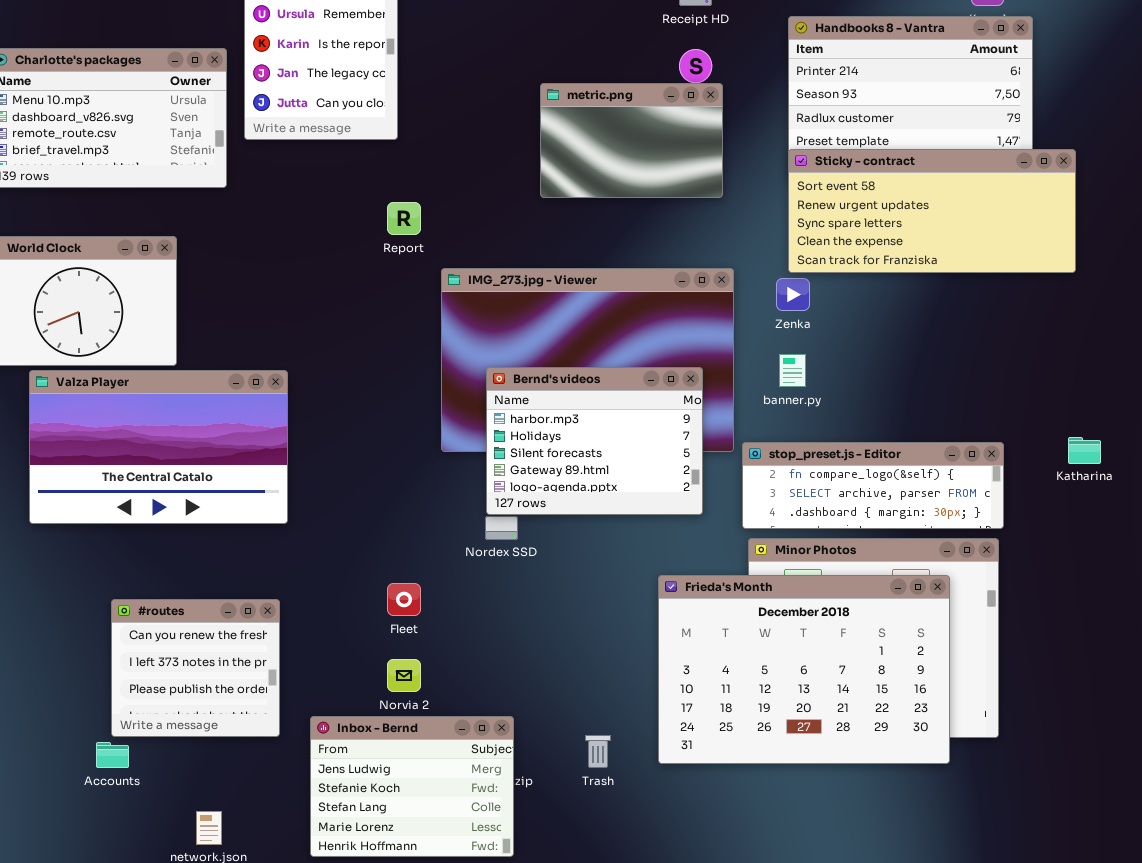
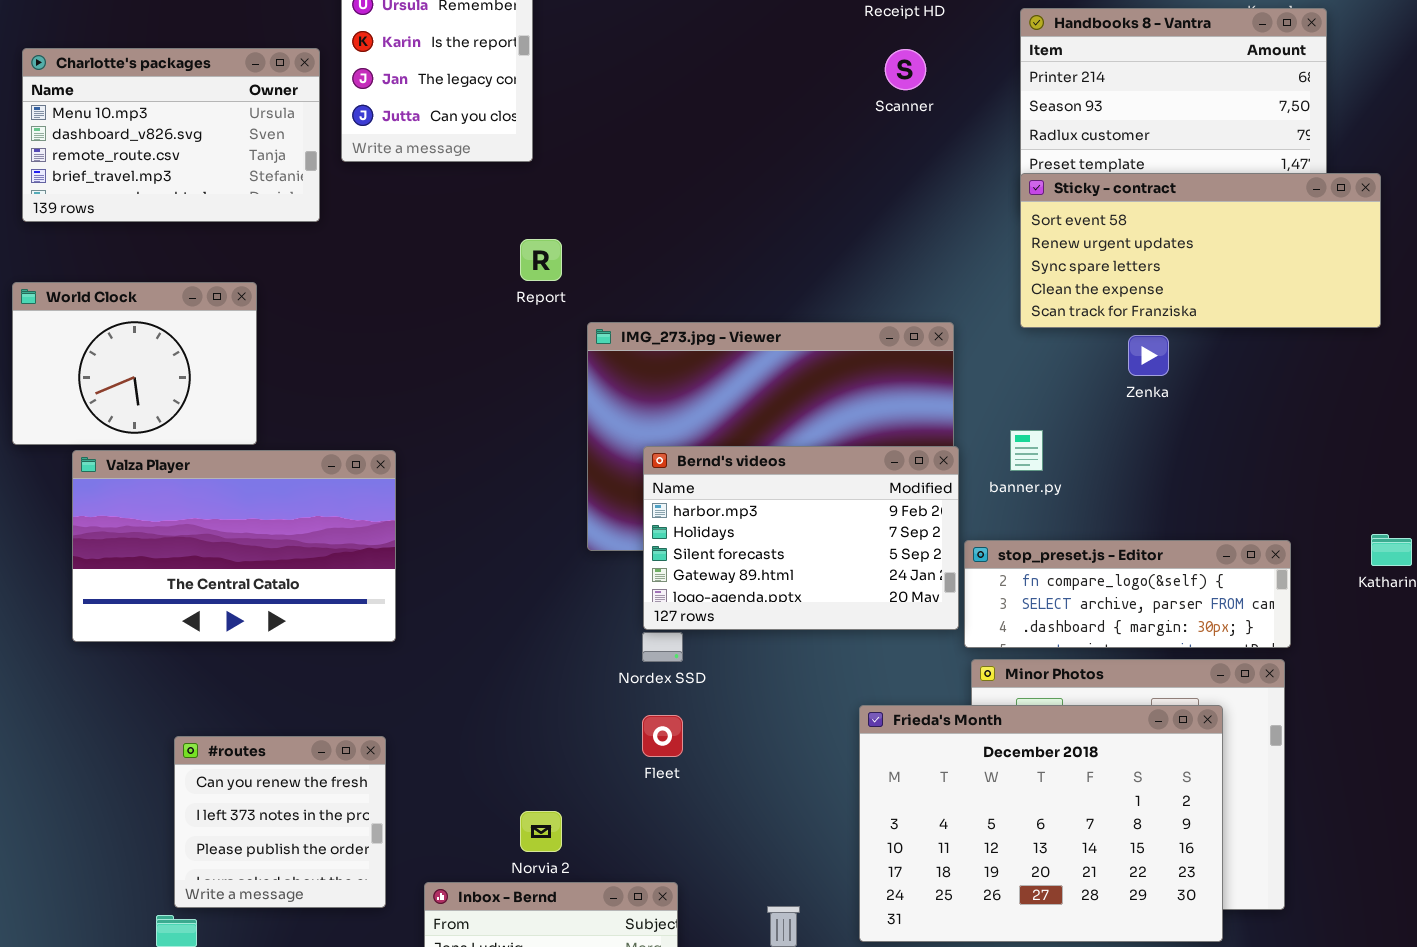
metric.png: [540,83,723,198] -> none, closed
Zenka: [776,278,810,311] -> [1128,335,1169,376], moved
Bernd's videos: [486,367,703,515] -> [643,446,959,630], resized
Fleet: [387,583,421,616] -> [642,715,683,757], moved

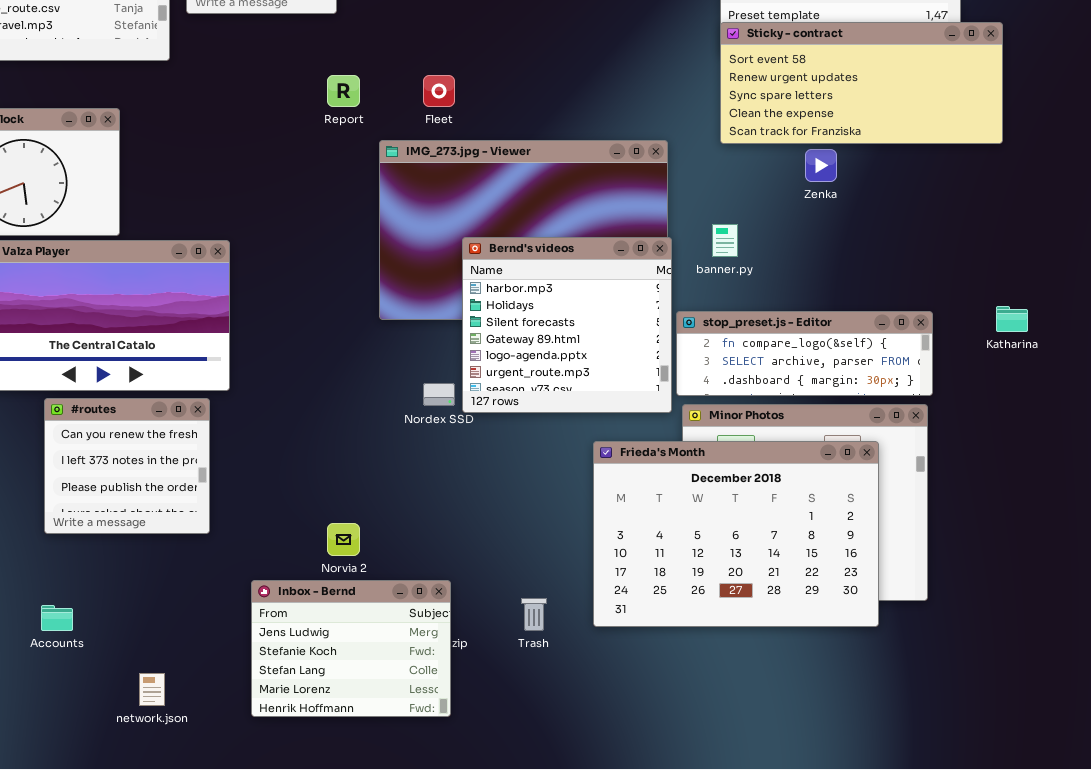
Bernd's videos: [643,446,959,630] -> [462,237,672,413], resized
Fleet: [642,715,683,757] -> [423,75,455,107], moved
#routes: [174,736,386,908] -> [44,398,210,534], moved

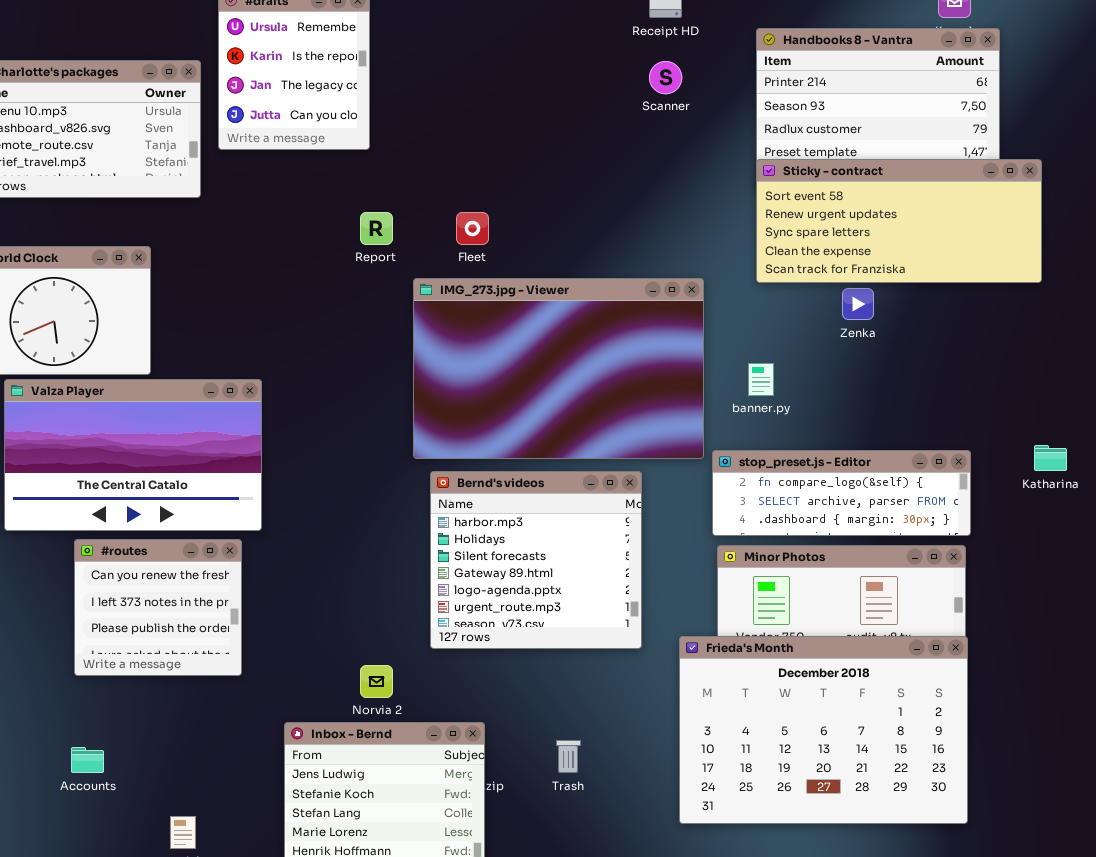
Bernd's videos: [462,237,672,413] -> [430,471,642,649], moved
Frieda's Month: [593,441,879,627] -> [679,636,968,824], moved

